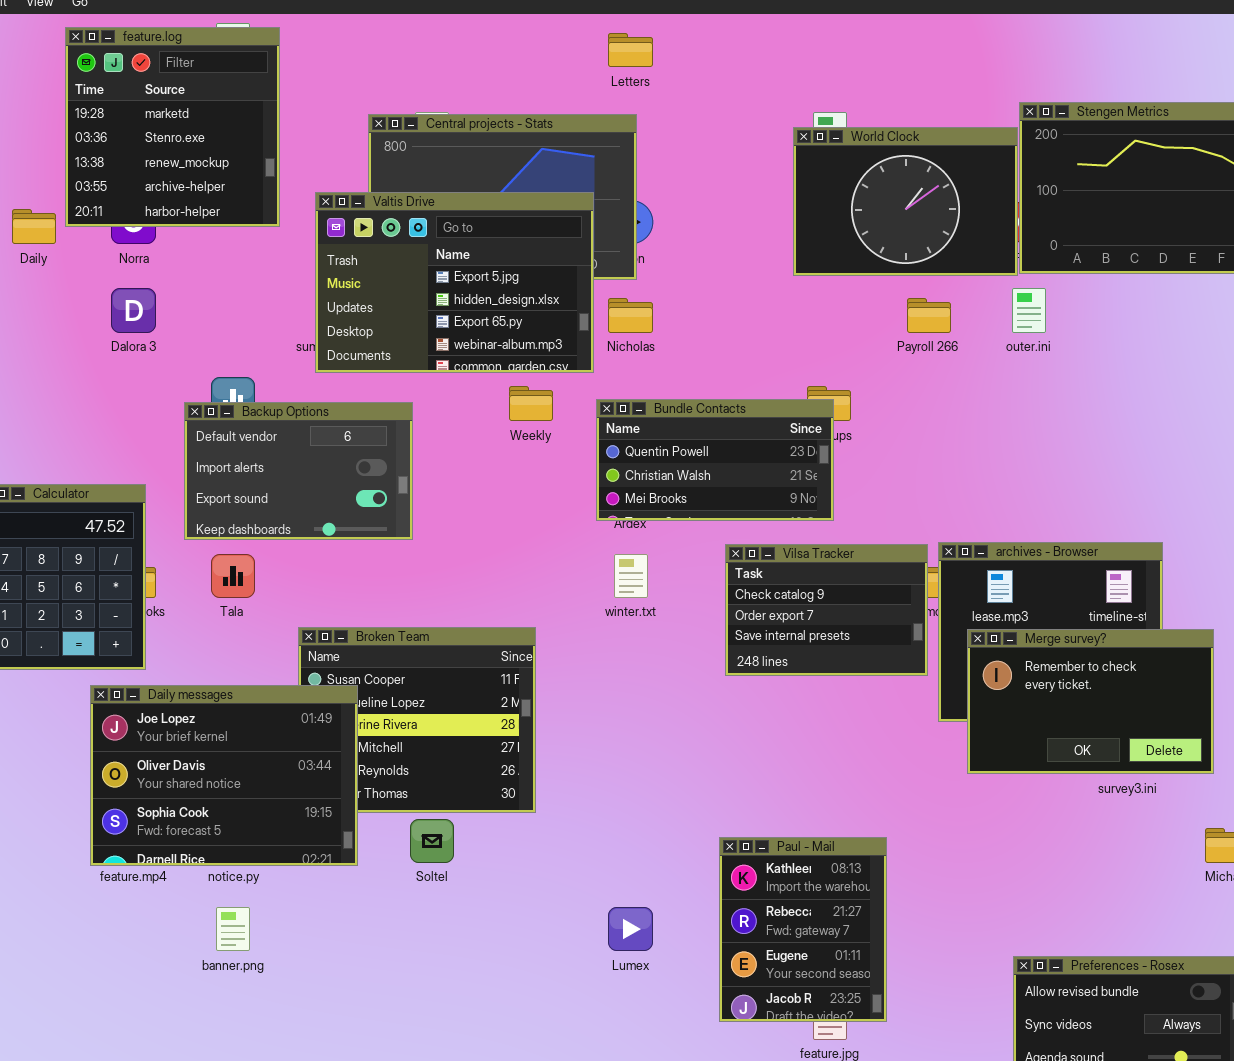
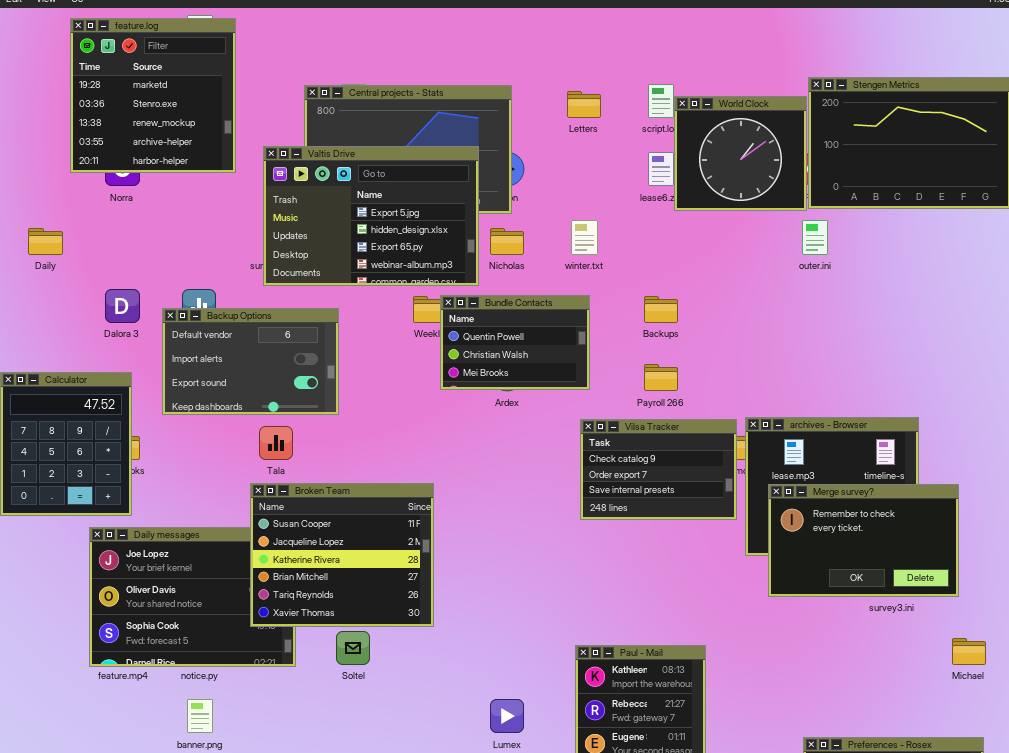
Letters: [608,33,653,67] -> [567,91,601,118], moved
World Clock: [793,127,1018,276] -> [674,96,807,211], resized
Daily: [12,209,56,244] -> [28,228,63,255], moved
Dalora 3: [111,288,156,333] -> [105,289,140,323], moved
Payroll 266: [907,298,951,333] -> [644,364,678,391], moved
Bundle Contacts: [596,399,834,521] -> [440,295,590,390], moved, resized
Tala: [211,554,255,598] -> [259,426,293,460], moved
winter.txt: [614,554,648,598] -> [571,220,598,255], moved
Broken Team: [298,627,536,813] -> [250,483,434,627], raised

